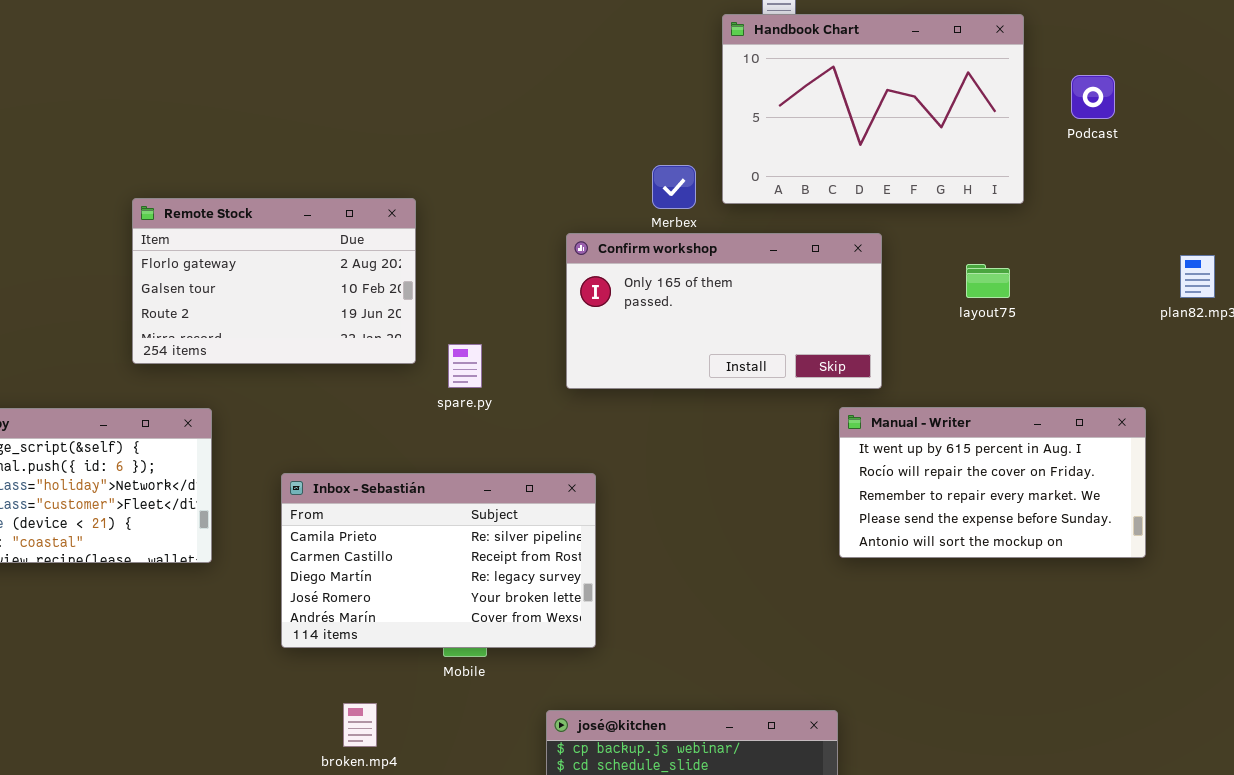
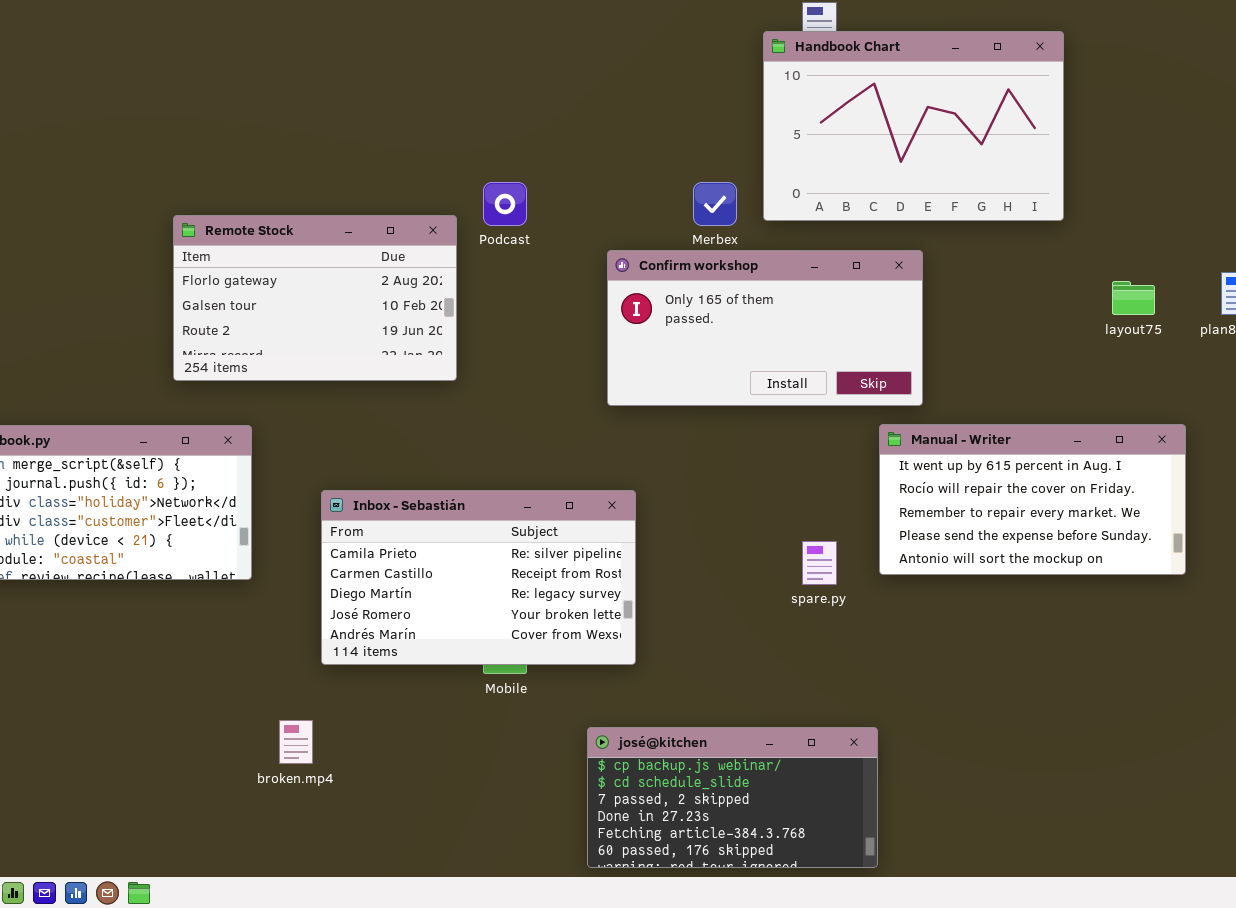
Podcast: [1071,75,1115,119] -> [483,182,527,226], moved
layout75: [966,264,1010,298] -> [1112,281,1155,315], moved
spare.py: [448,344,482,388] -> [802,541,837,585], moved
broken.mp4: [343,703,377,747] -> [279,720,313,764], moved

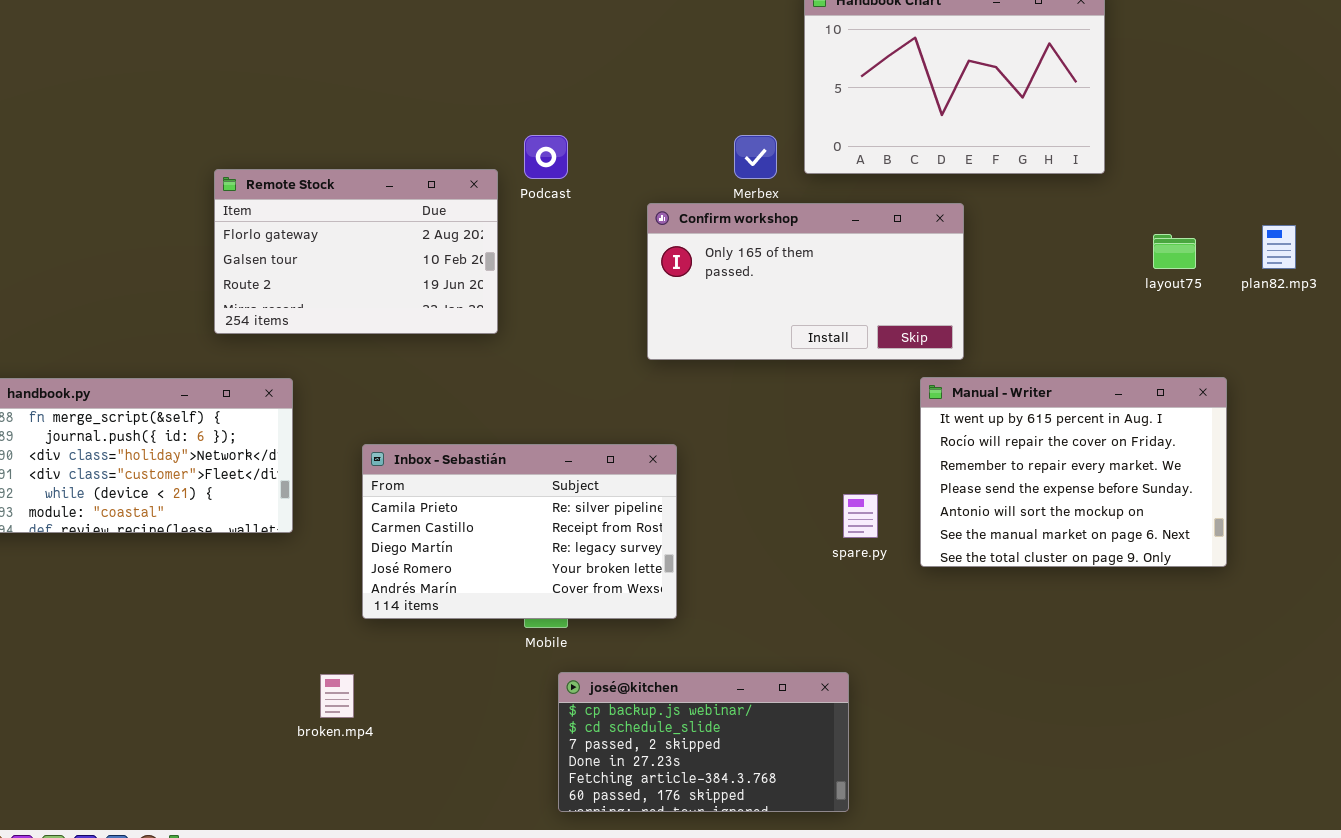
Manual - Writer: [879,424,1186,575] -> [920,377,1227,567], resized
josé@kitchen: [587,727,878,868] -> [558,672,849,812], moved

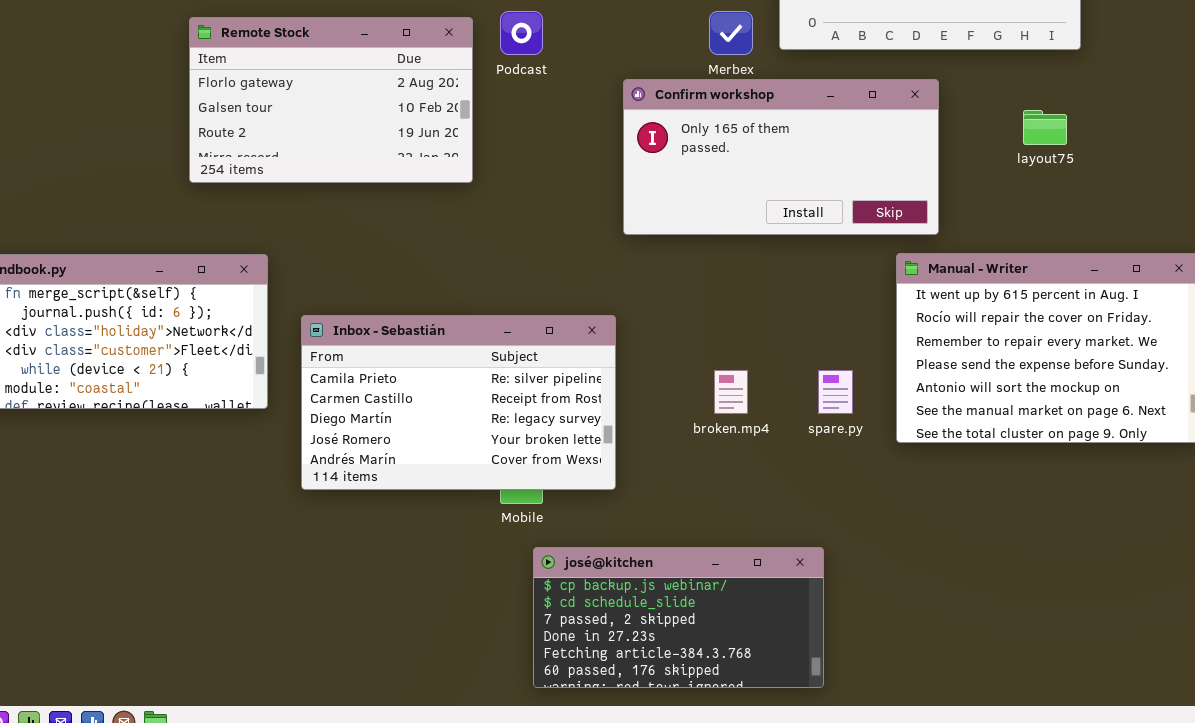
Remote Stock: [214,169,498,334] -> [189,17,473,183], moved
layout75: [1153,234,1196,269] -> [1023,110,1067,145], moved
Inbox - Sebastián: [362,444,677,619] -> [301,315,616,490], moved
broken.mp4: [320,674,354,718] -> [714,370,748,414], moved

